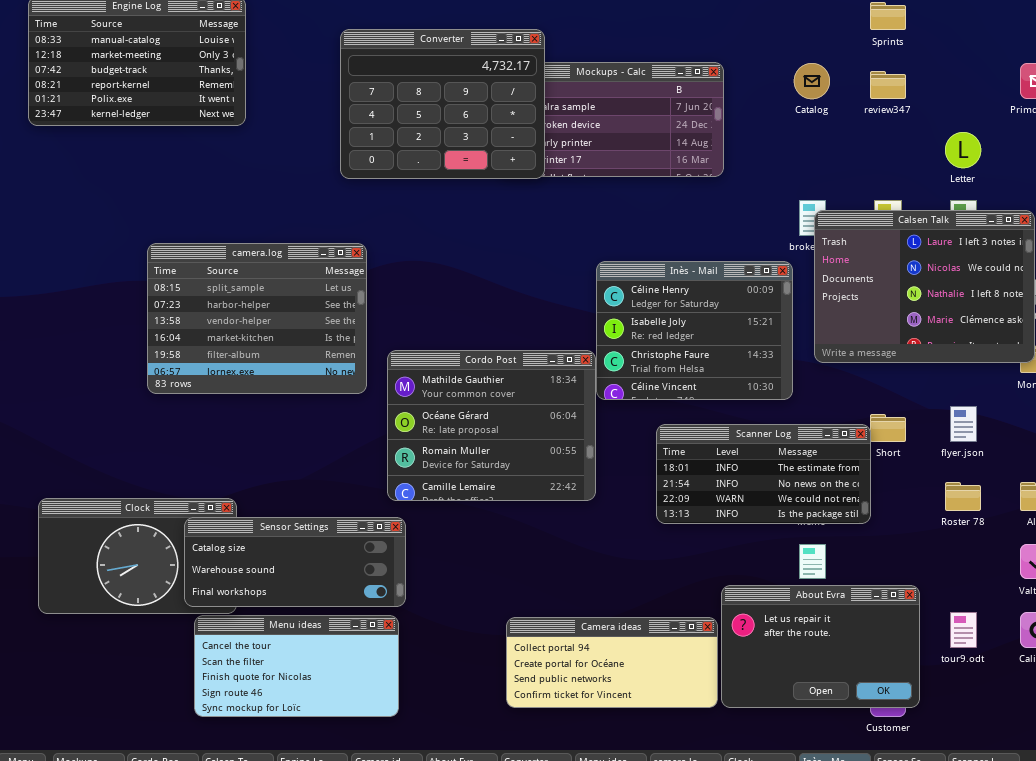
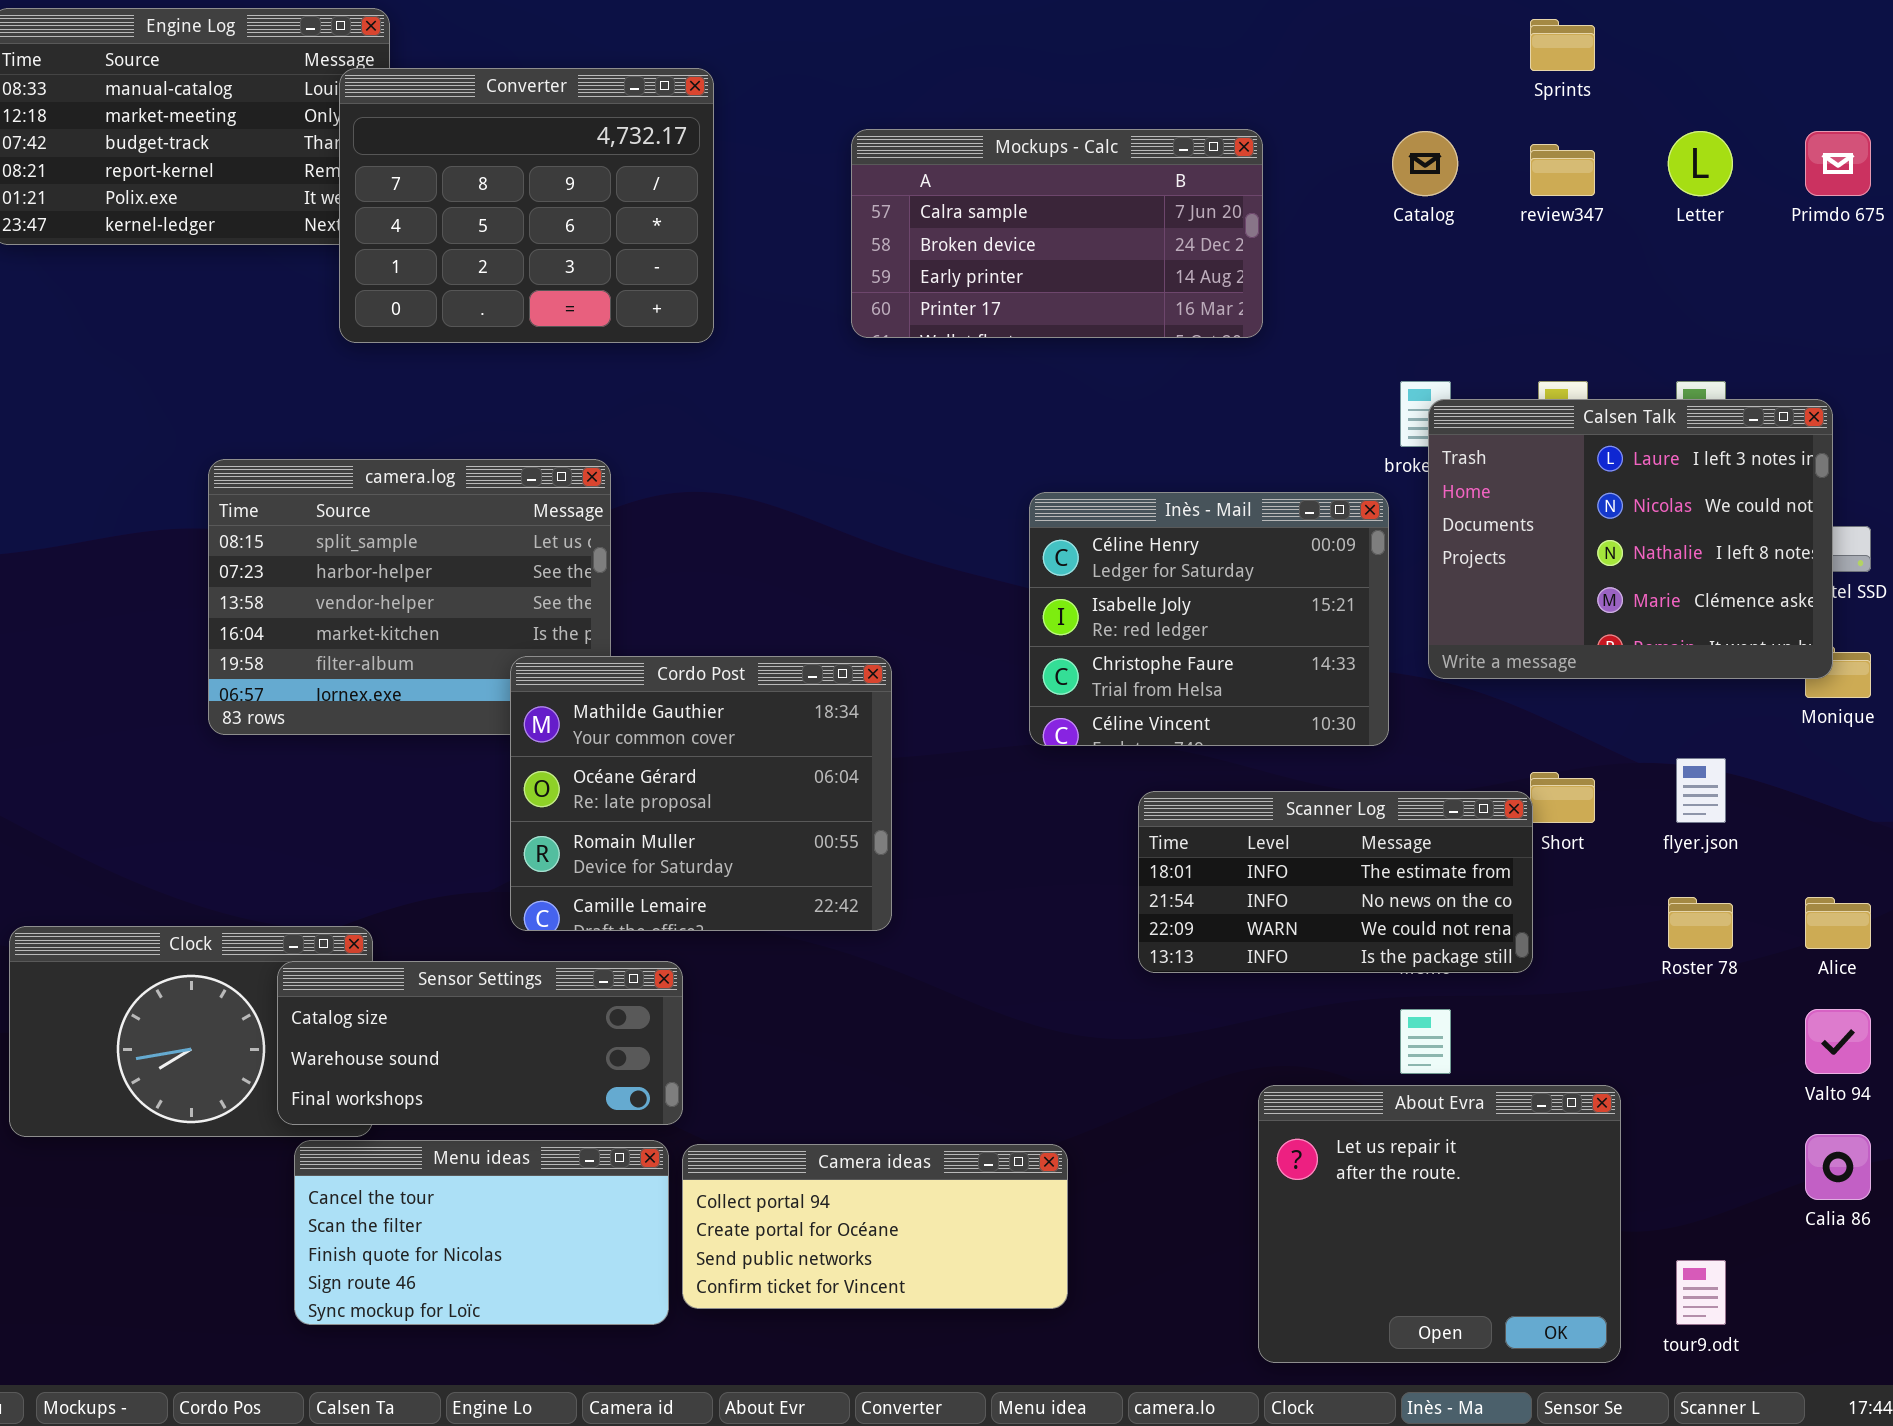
Converter: [340,29,545,179] -> [339,68,714,343], moved
Letter: [945,132,981,168] -> [1668,131,1733,196], moved
Cordo Post: [387,350,596,501] -> [510,656,892,931], moved
About Evra: [721,585,920,708] -> [1258,1085,1621,1363], resized
tour9.odt: [950,612,977,648] -> [1676,1260,1726,1325], moved
Camera ideas: [506,617,718,708] -> [682,1144,1068,1309], moved

